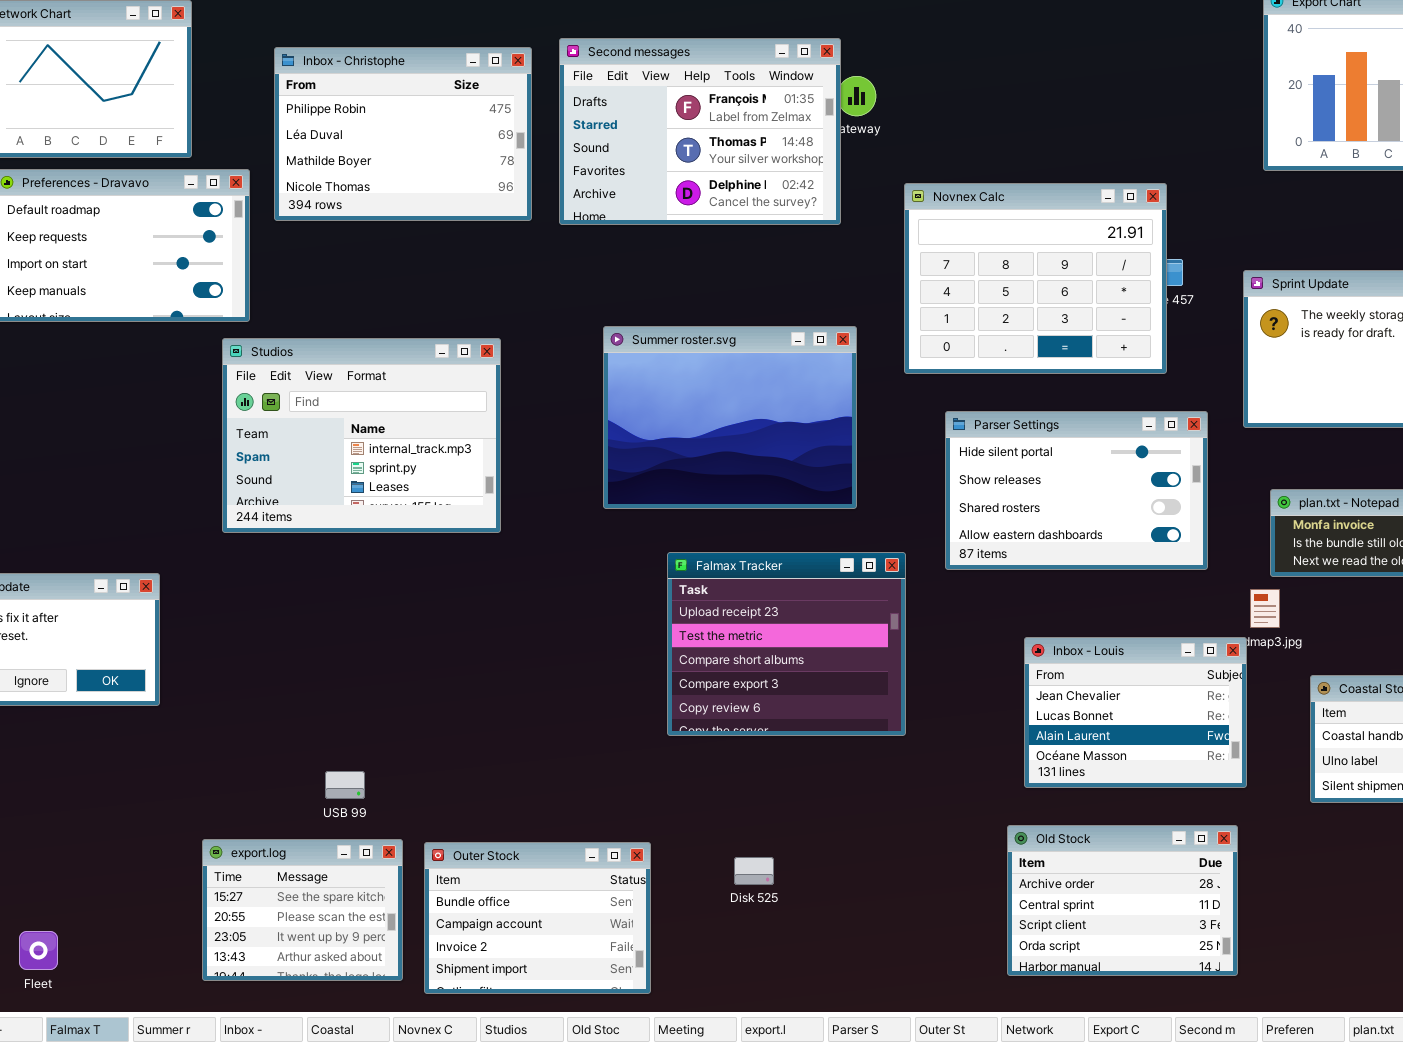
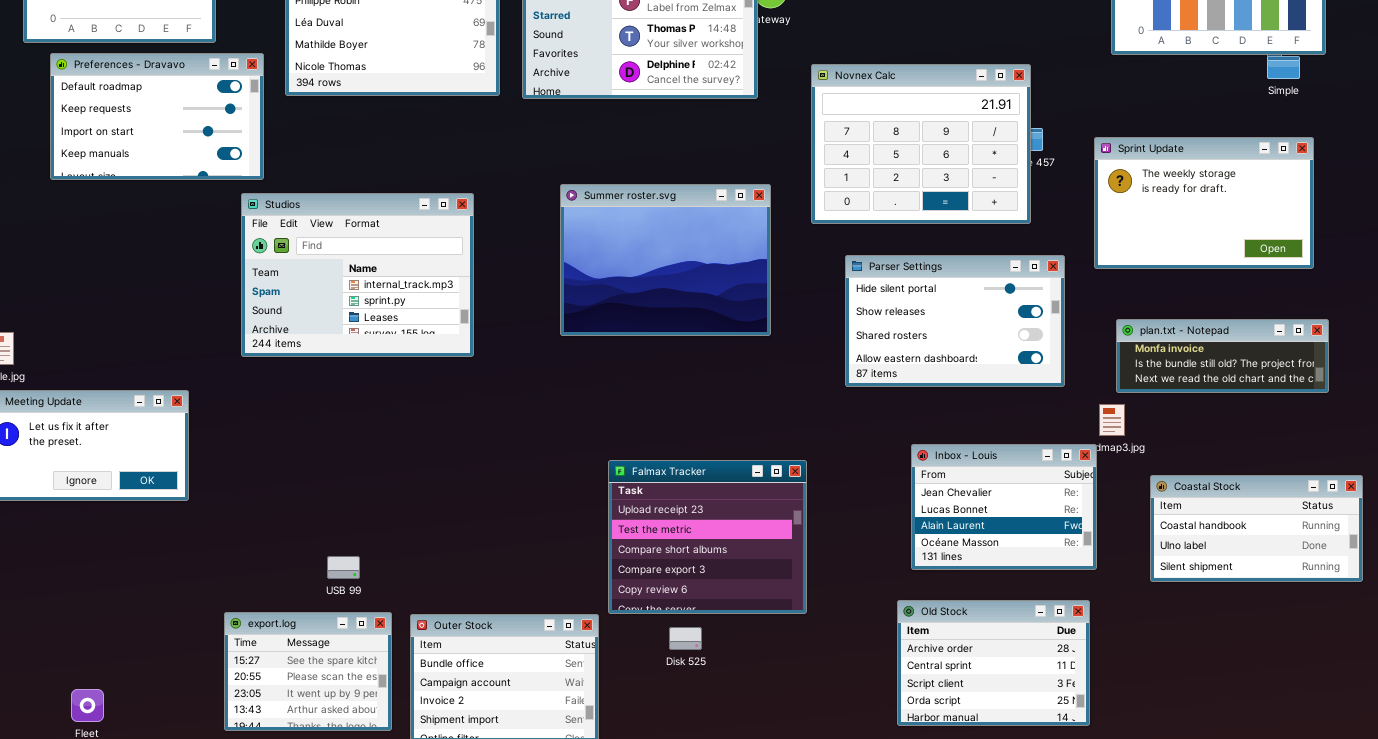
Falmax Tracker: [667,552,906,736] -> [608,460,807,614], moved

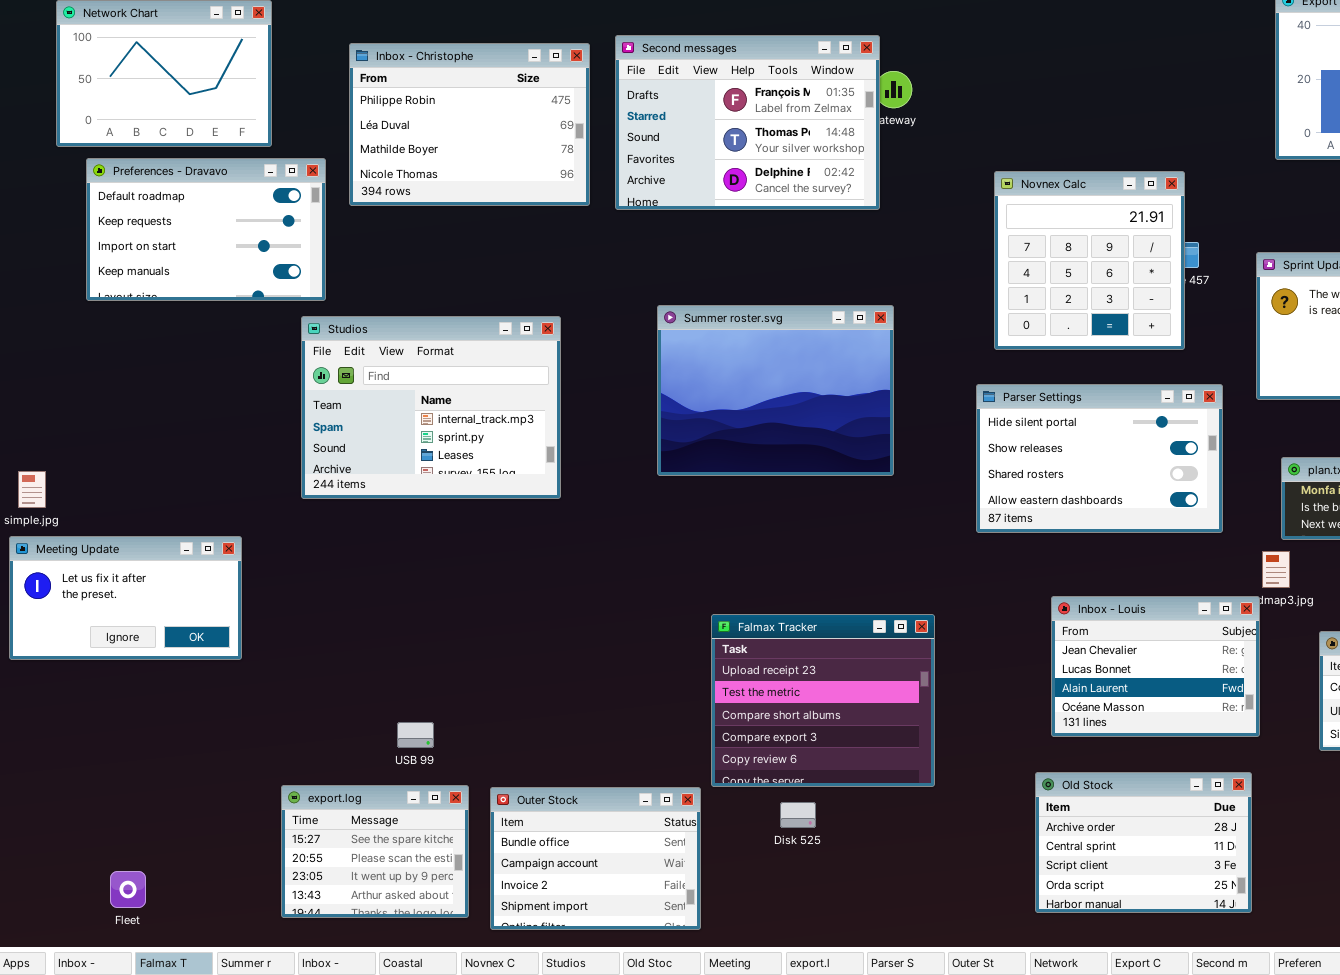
Novnex Calc: [811,64,1031,224] -> [994,171,1185,350], resized

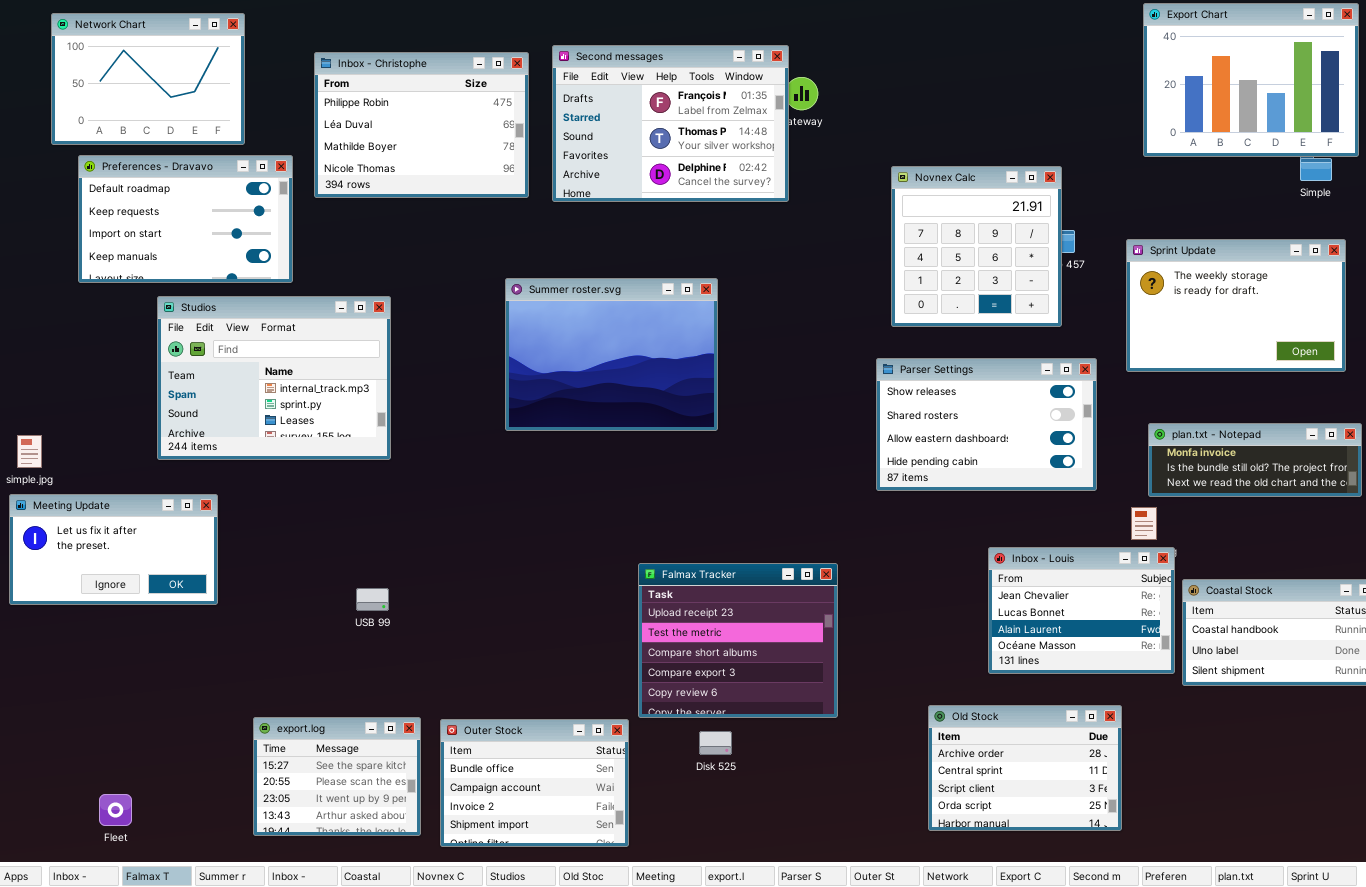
Summer roster.svg: [657,305,894,476] -> [505,278,718,431], moved
Studios: [301,316,561,499] -> [157,296,391,460], moved
Parser Settings: [976,384,1223,533] -> [876,358,1097,491], scrolled down 1 row
Inbox - Louis: [1051,596,1260,737] -> [988,547,1175,674], moved
USB 99: [397,722,434,748] -> [356,588,389,611], moved

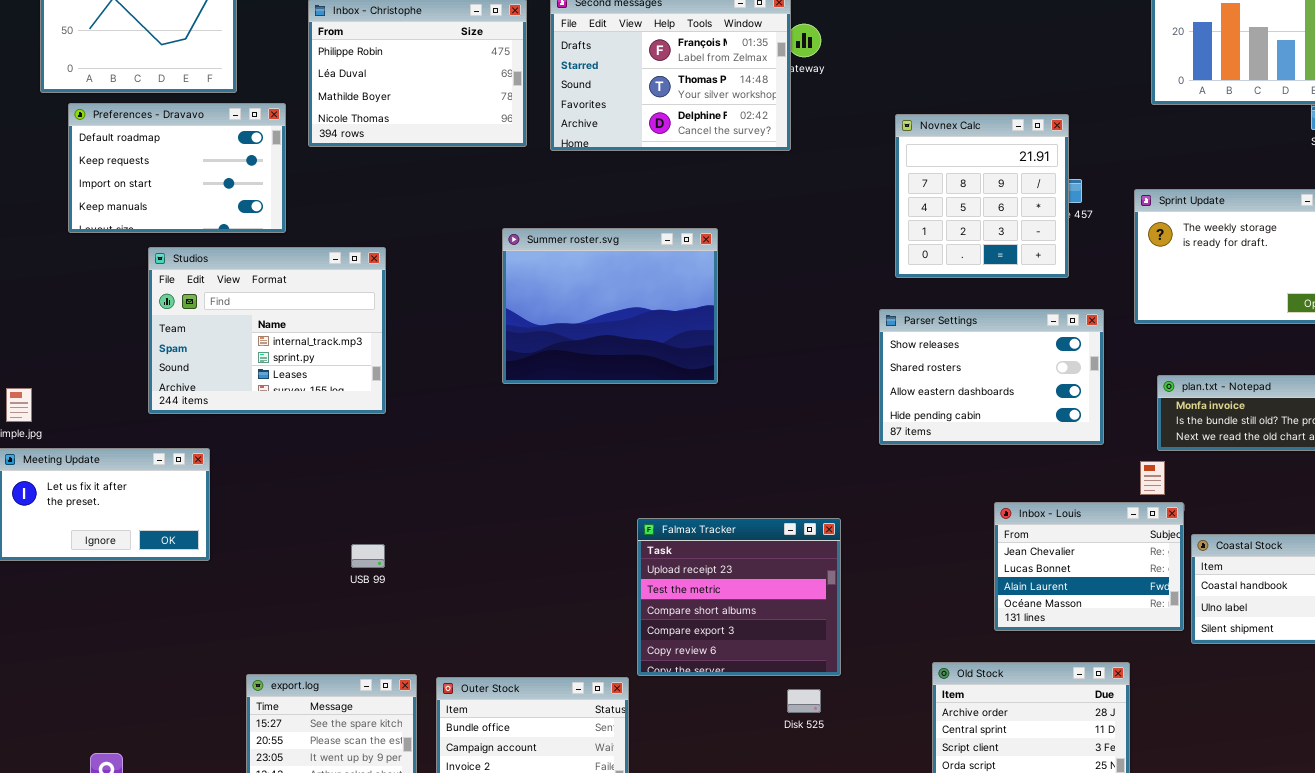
Disk 525: [699,731,732,755] -> [787,689,821,713], moved

